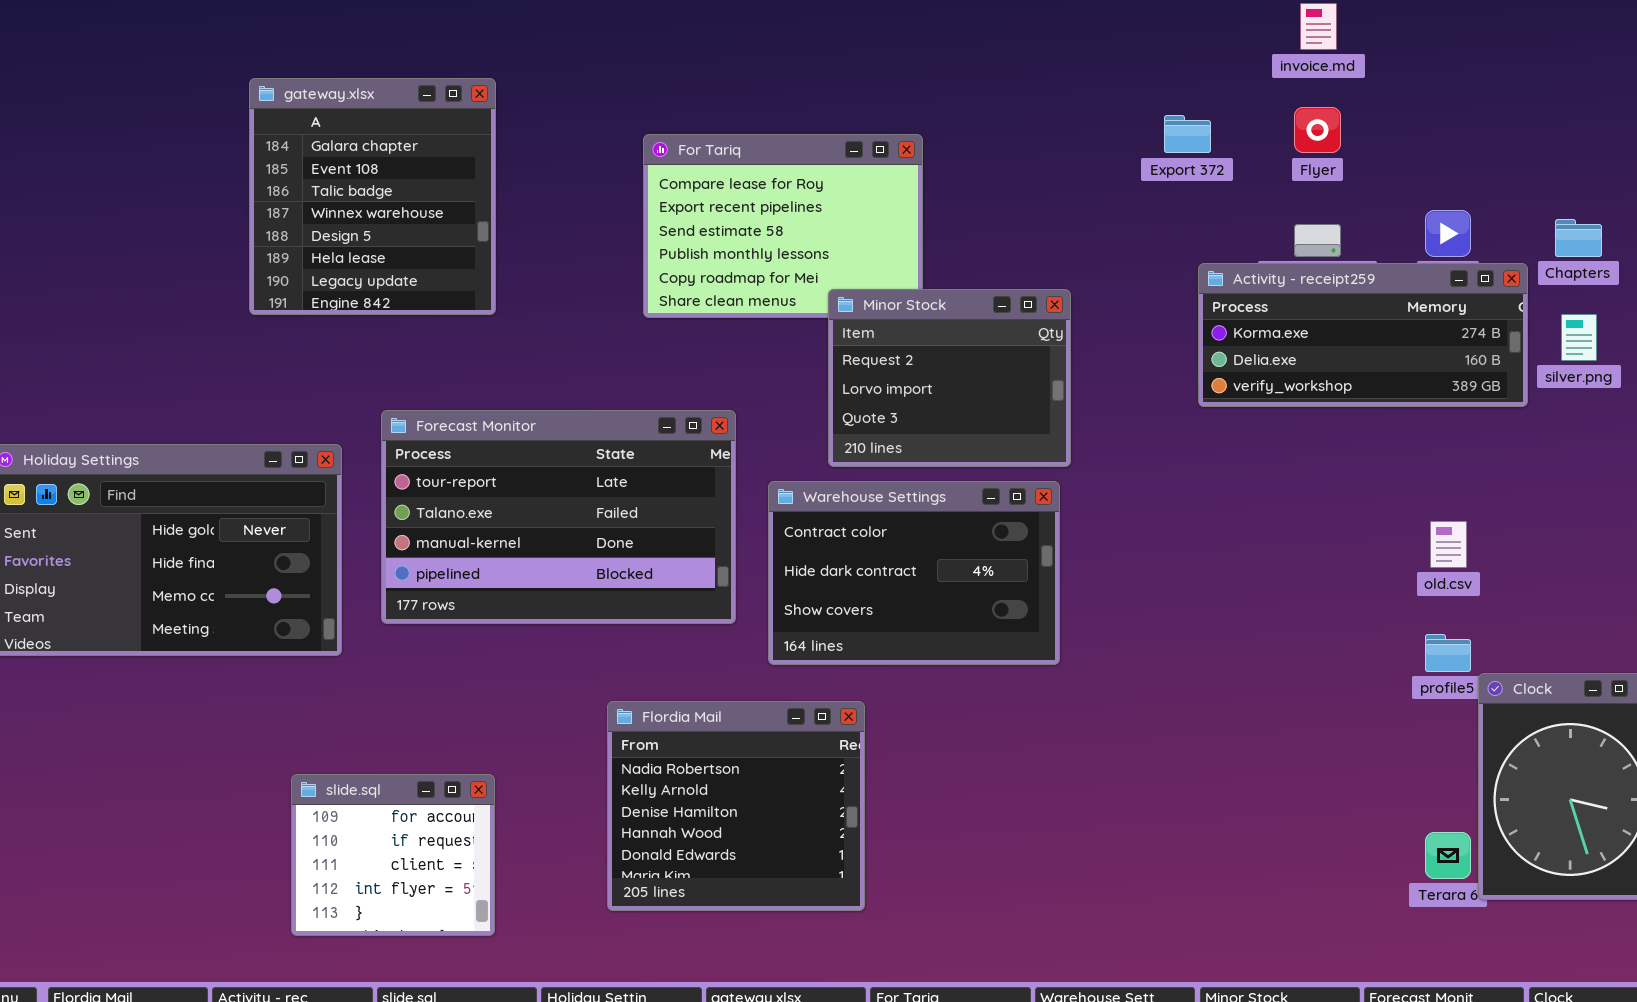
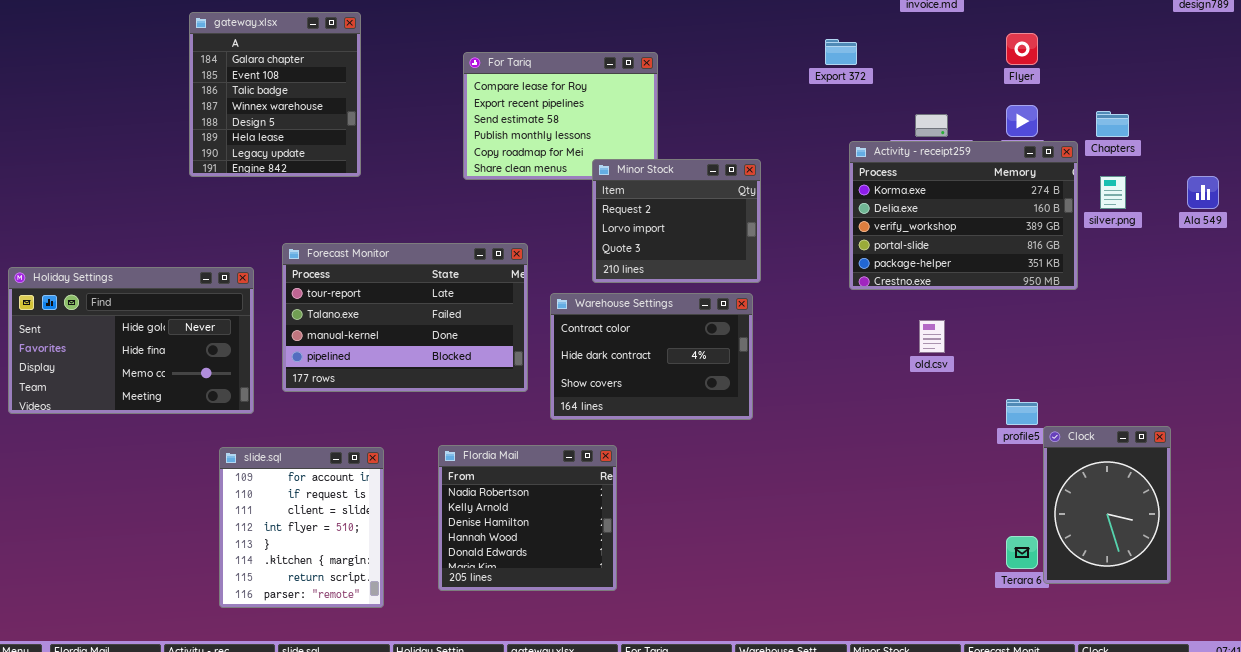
Flyer: [1294,107,1341,153] -> [1006,33,1038,65], moved
Activity - receipt259: [1198,263,1528,407] -> [849,141,1078,290], resized
old.csv: [1430,521,1467,568] -> [919,320,945,353], moved
slide.sql: [291,774,495,936] -> [219,447,384,608], resized

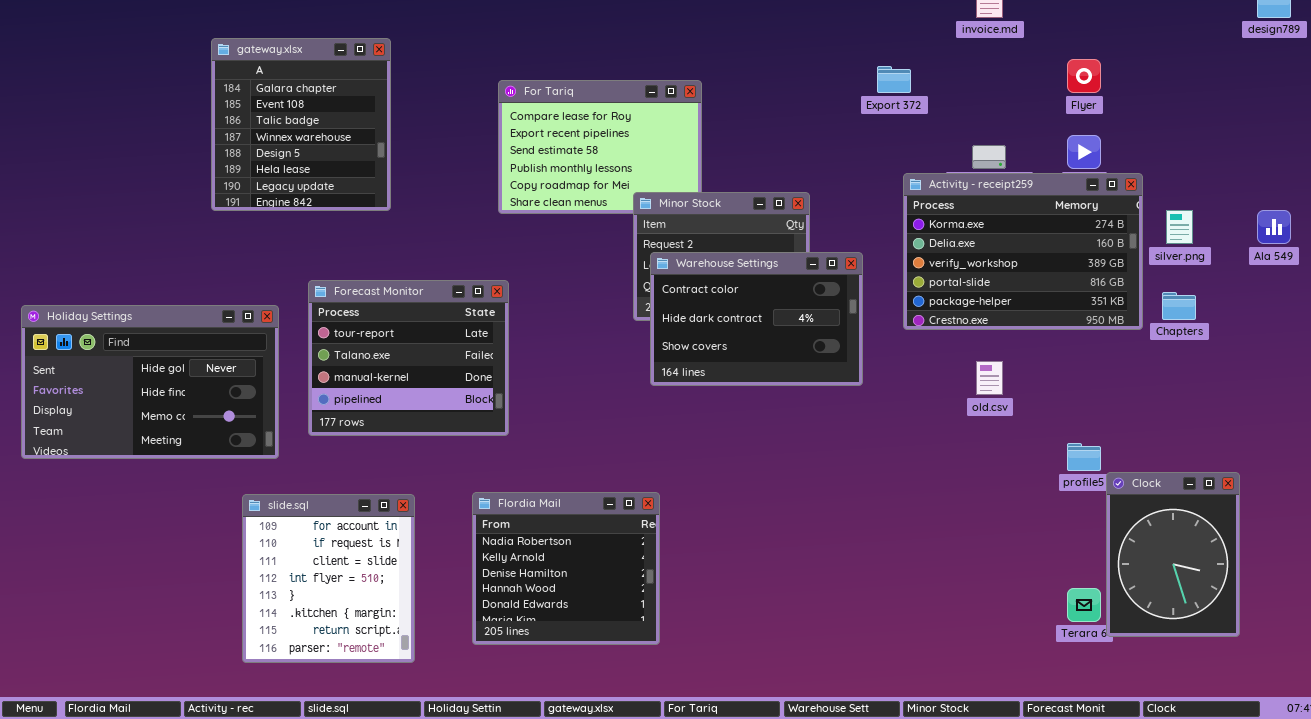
Chapters: [1096,111,1129,137] -> [1162,292,1196,320], moved
Forecast Monitor: [282,243,528,392] -> [308,280,509,436], resized
Warehouse Settings: [550,293,753,420] -> [650,252,863,386], moved

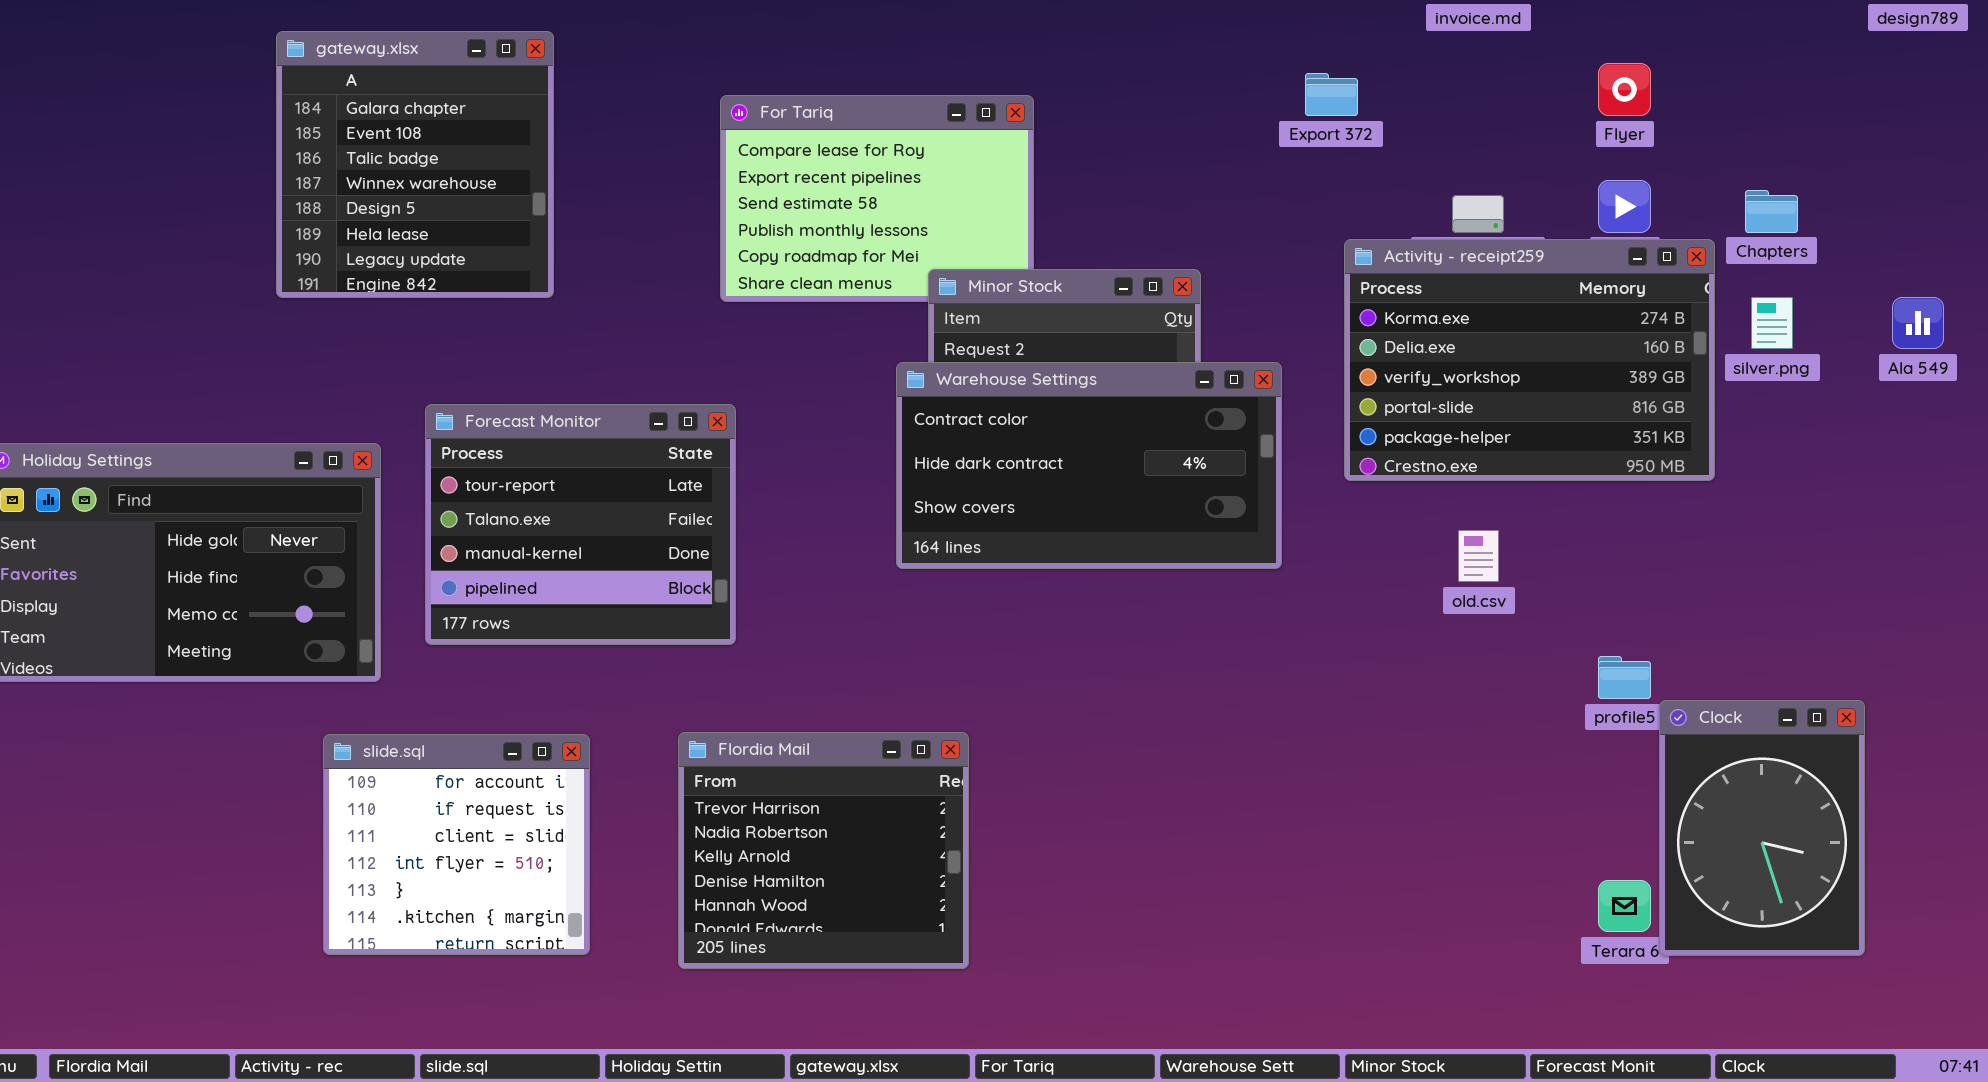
Warehouse Settings: [650,252,863,386] -> [896,362,1282,569], resized
Chapters: [1162,292,1196,320] -> [1745,190,1798,233], moved
Flordia Mail: [472,492,660,645] -> [678,732,969,969], scrolled up 1 row
slide.sql: [242,494,415,663] -> [323,734,590,955], resized

